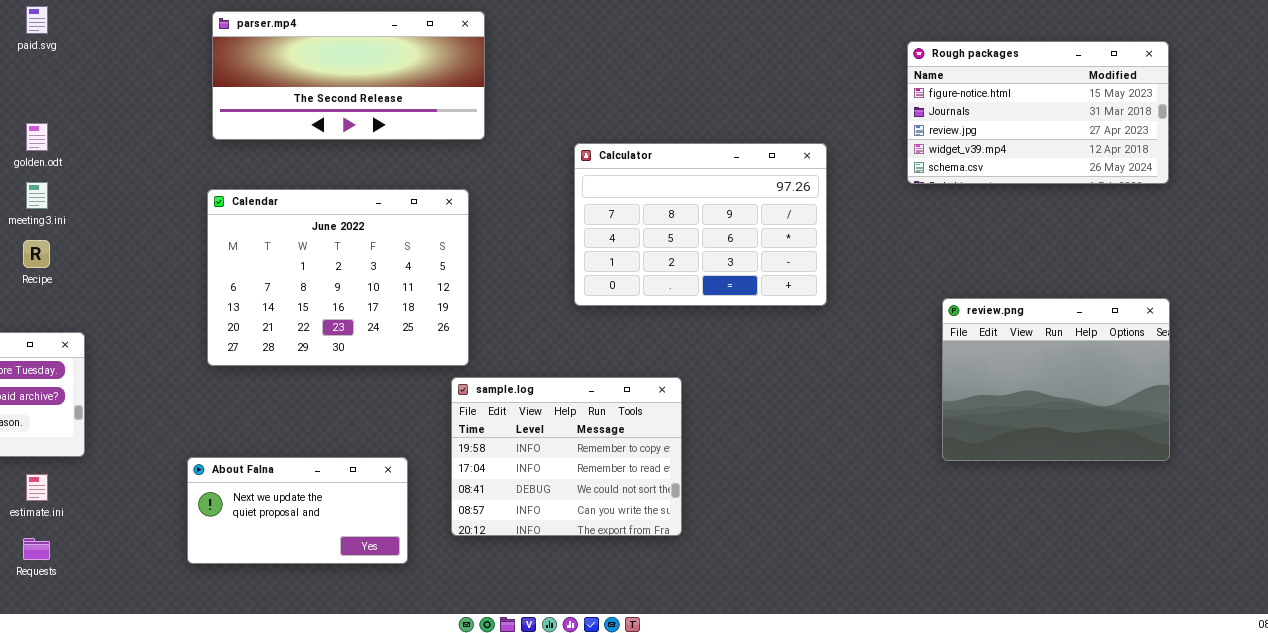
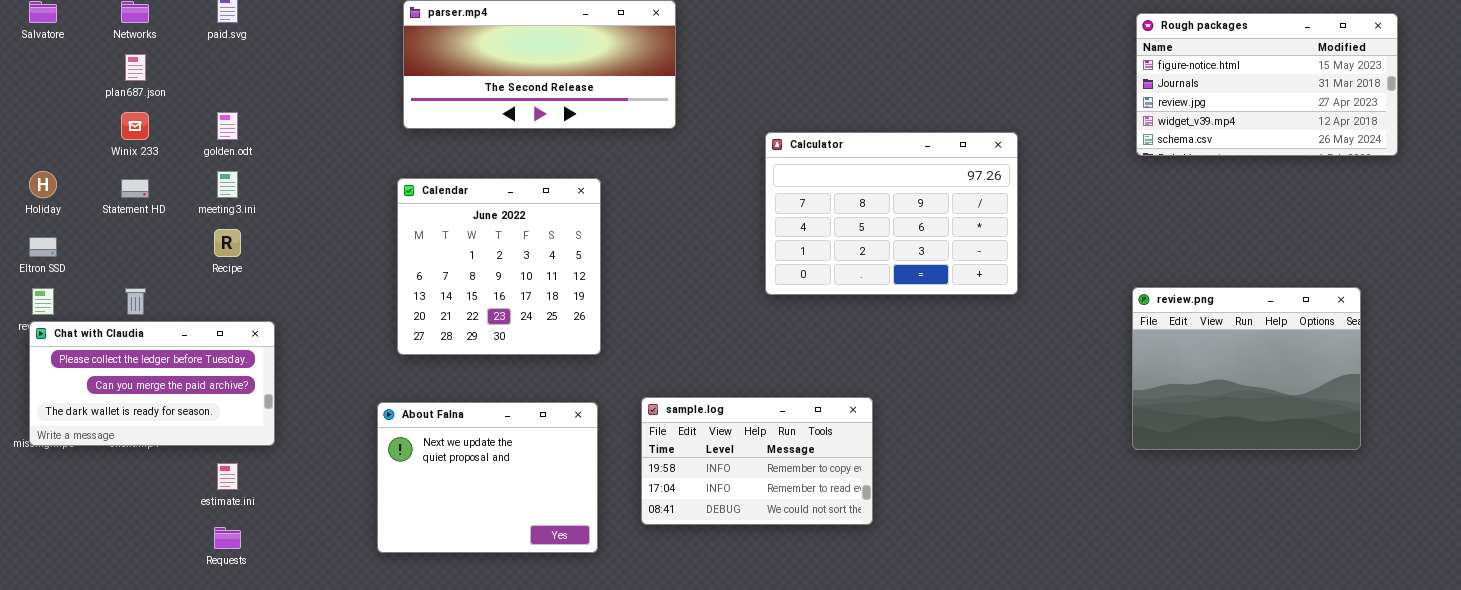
Rough packages: [907,41,1169,184] -> [1136,13,1398,156], moved
Calendar: [207,189,469,366] -> [397,178,601,355], resized
sample.log: [451,377,682,536] -> [641,397,873,525], resized
About Falna: [187,457,408,564] -> [377,402,598,553], resized

